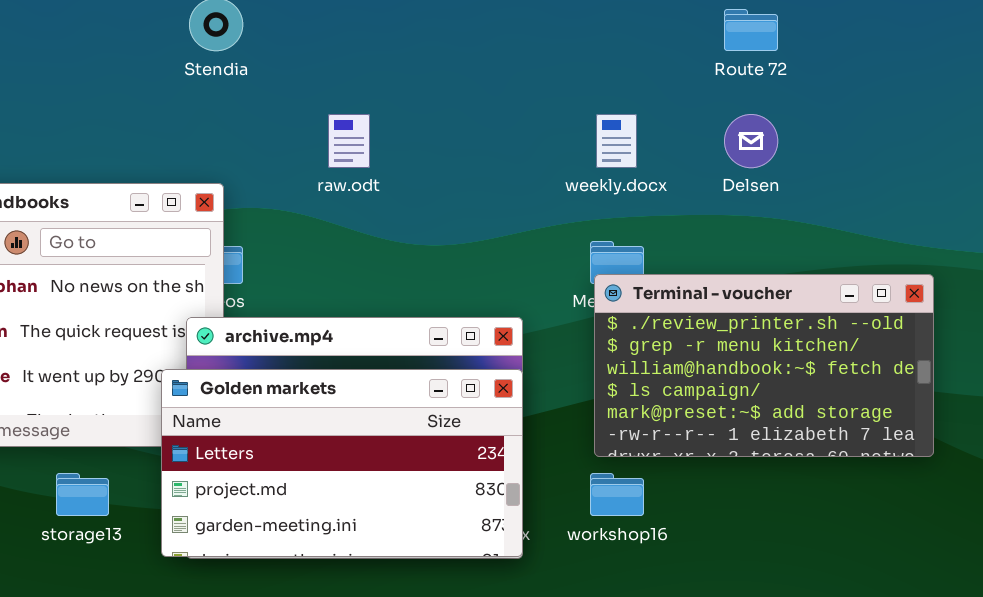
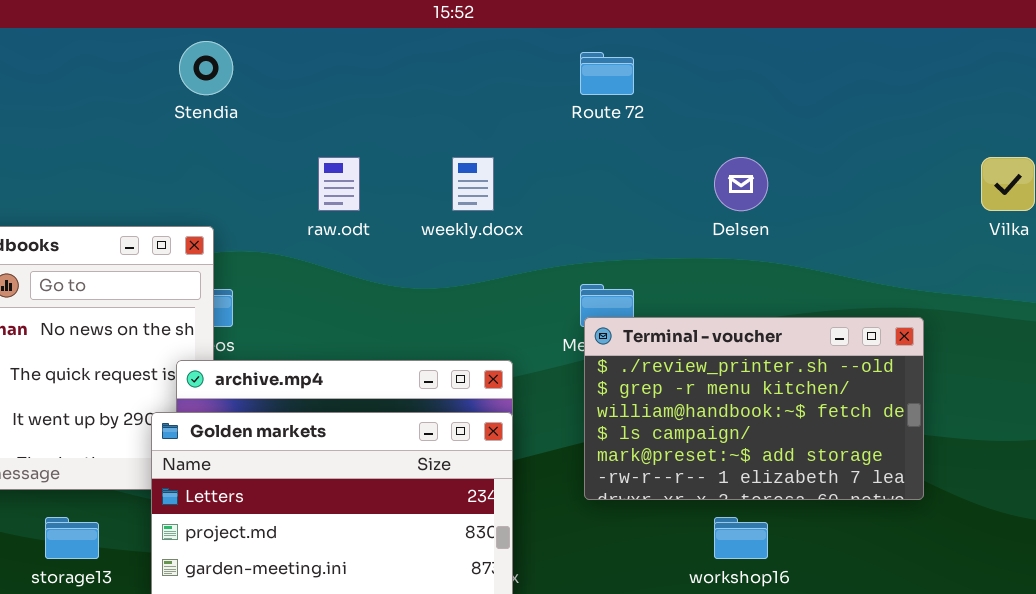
Route 72: [724,9,778,51] -> [580,52,634,95], moved
weekly.docx: [596,114,637,168] -> [452,157,494,211], moved
workshop16: [590,473,644,516] -> [714,517,768,559], moved

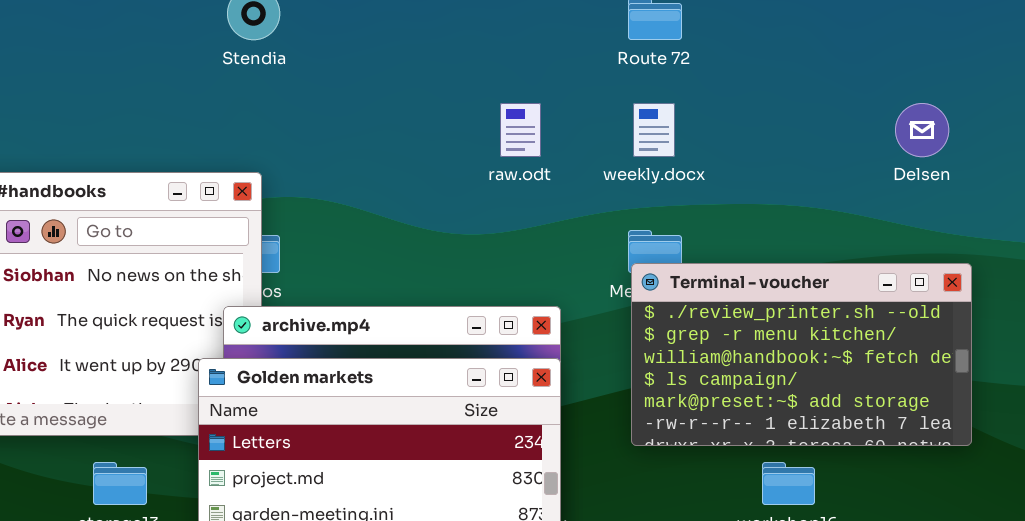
raw.odt: [318,157,360,211] -> [500,103,541,157], moved
weekly.docx: [452,157,494,211] -> [633,103,675,157], moved
Delsen: [714,157,768,211] -> [895,103,949,157], moved

